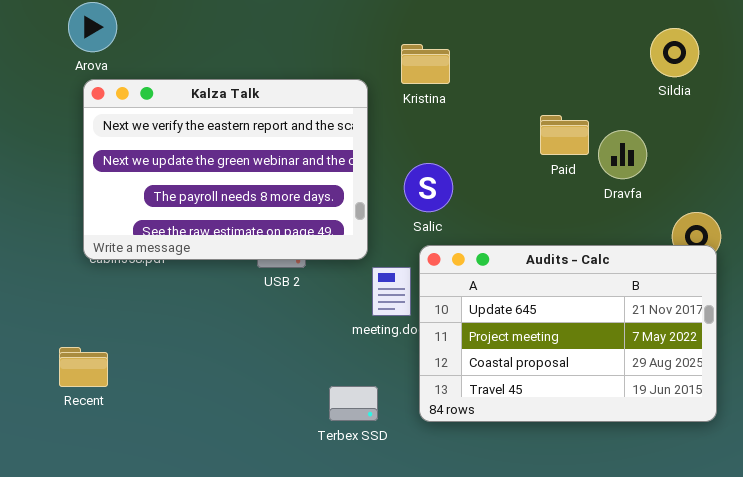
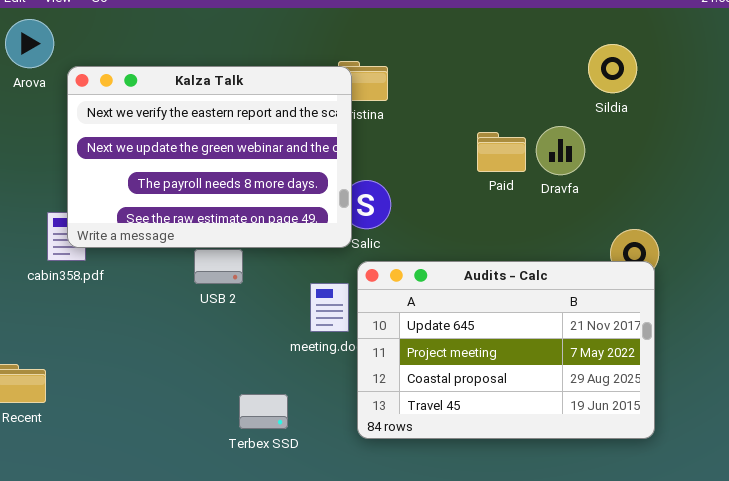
Kalza Talk: [83,79,368,260] -> [67,66,352,248], moved
Dravfa: [598,130,647,179] -> [536,126,585,175], moved
Terbex SSD: [329,386,378,421] -> [239,394,288,429], moved

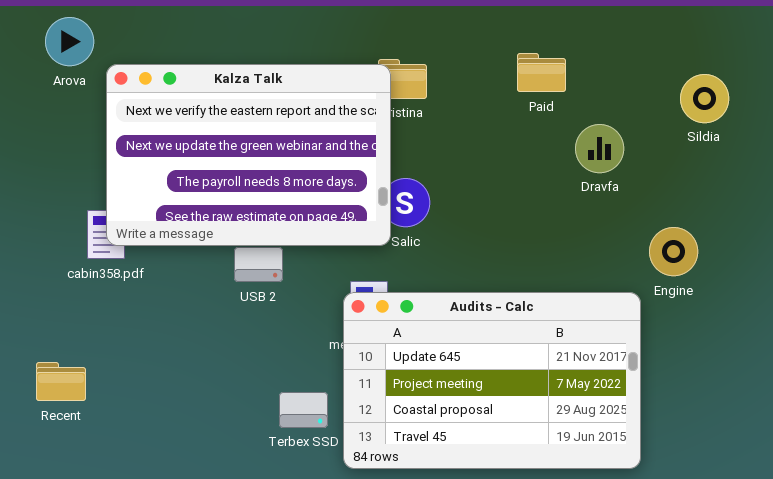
Sildia: [588,44,637,93] -> [680,74,729,123], moved
Paid: [477,132,526,172] -> [517,53,566,92], moved
Audits - Calc: [357,261,655,439] -> [343,292,641,469], moved

